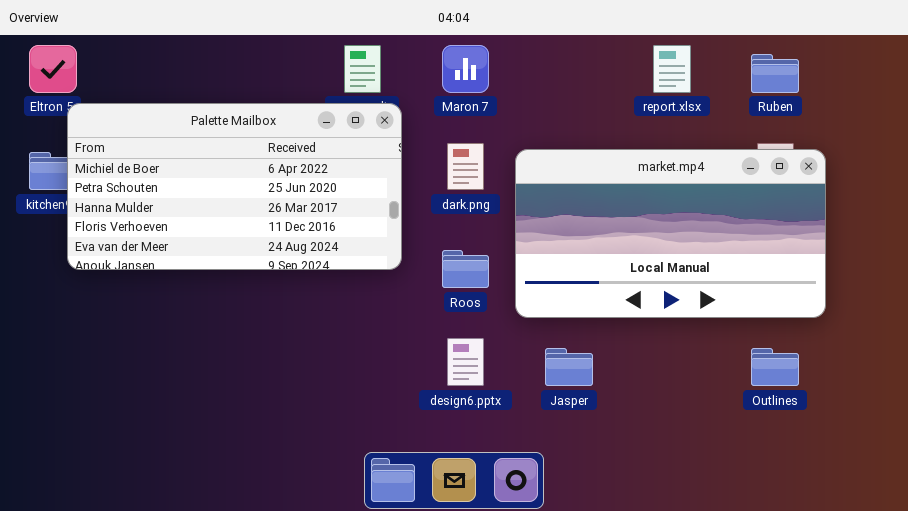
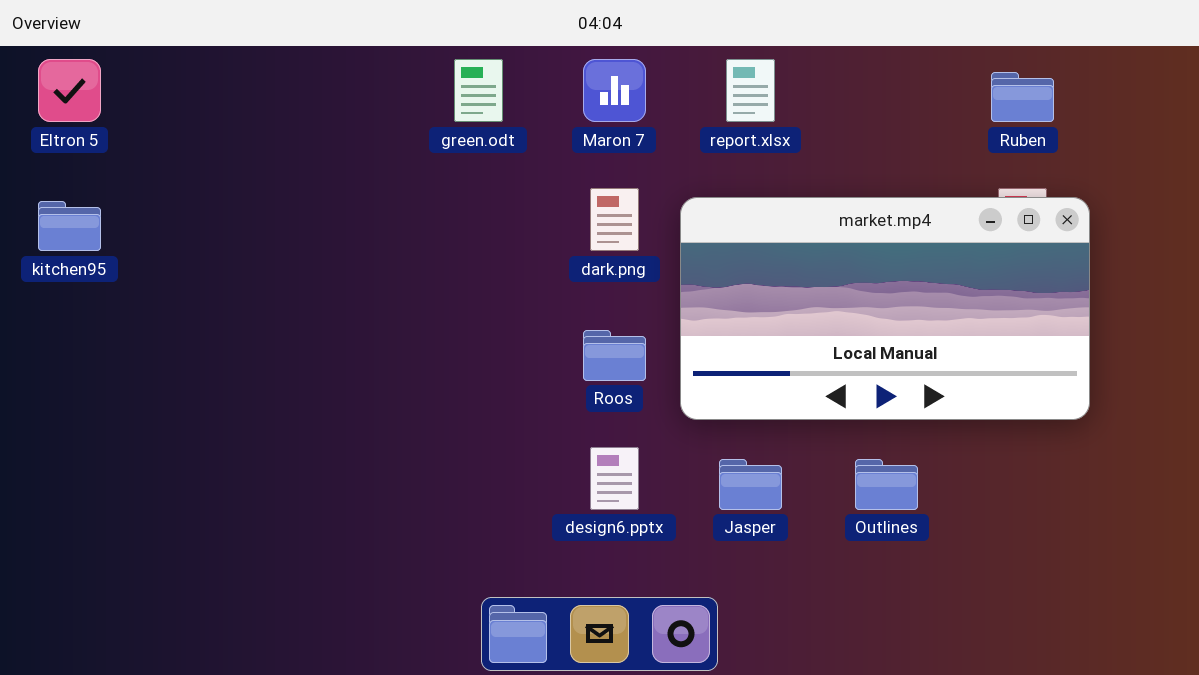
report.xlsx: [653,45,691,93] -> [726,59,775,122], moved
Palette Mailbox: [67,103,402,270] -> none, closed
Outlines: [751,348,799,386] -> [855,459,918,510], moved

